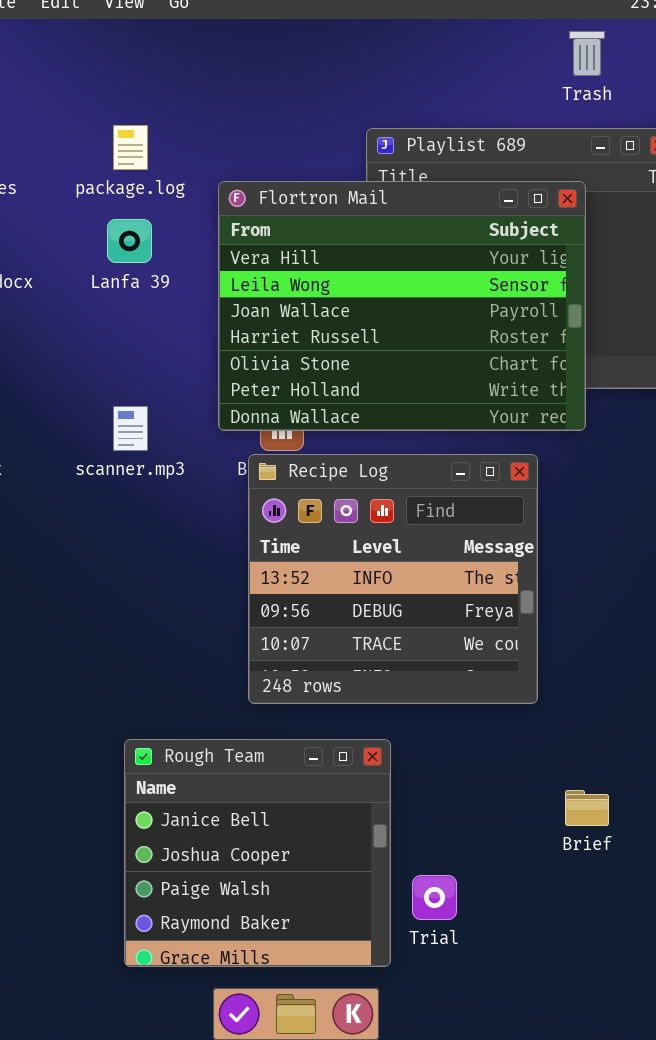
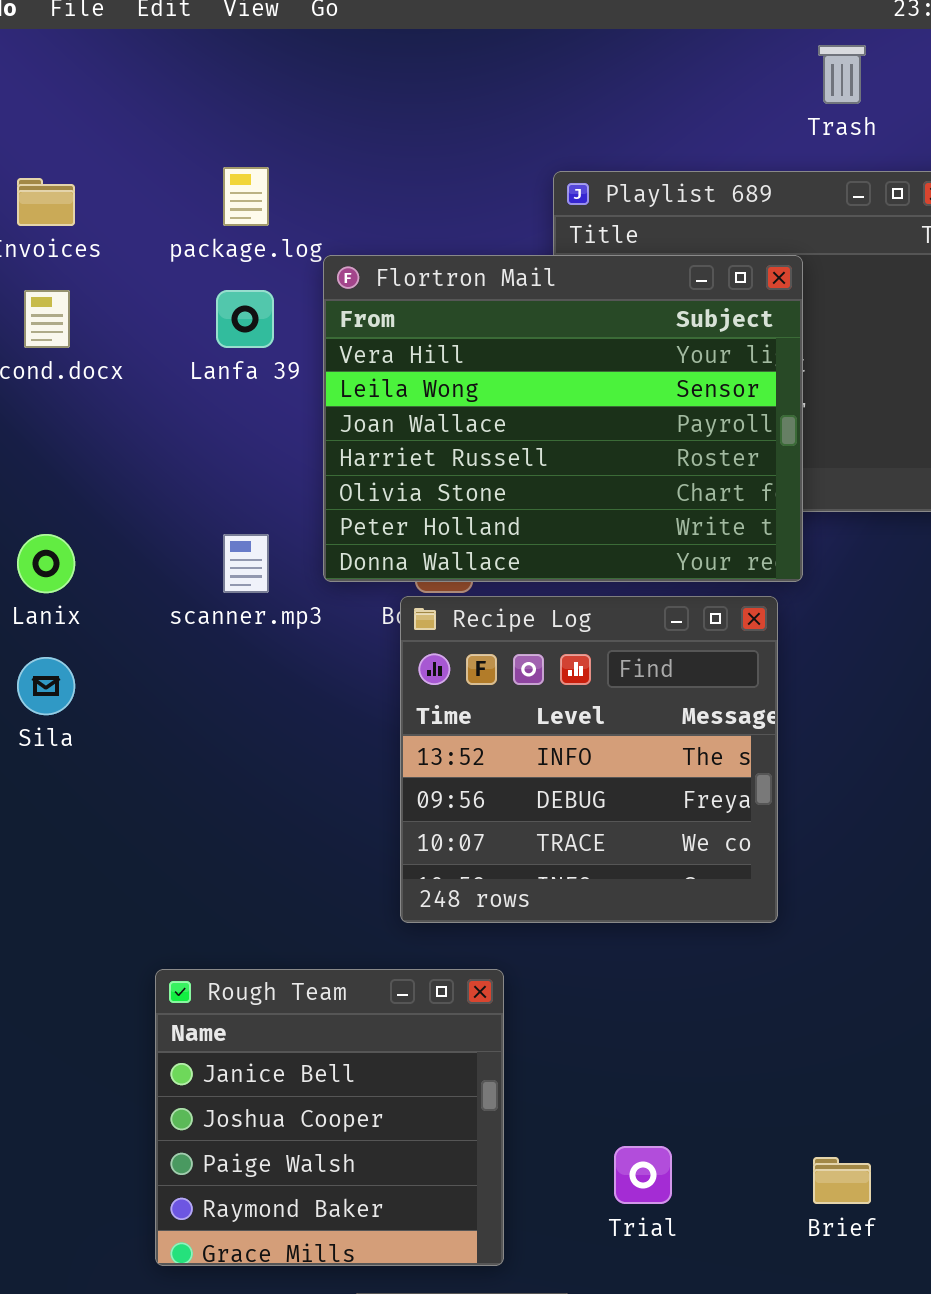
Flortron Mail: [218,181,586,431] -> [323,255,803,582], moved
Rough Team: [124,739,391,967] -> [155,969,504,1266], moved
Brief: [565,790,609,826] -> [813,1157,871,1204], moved

